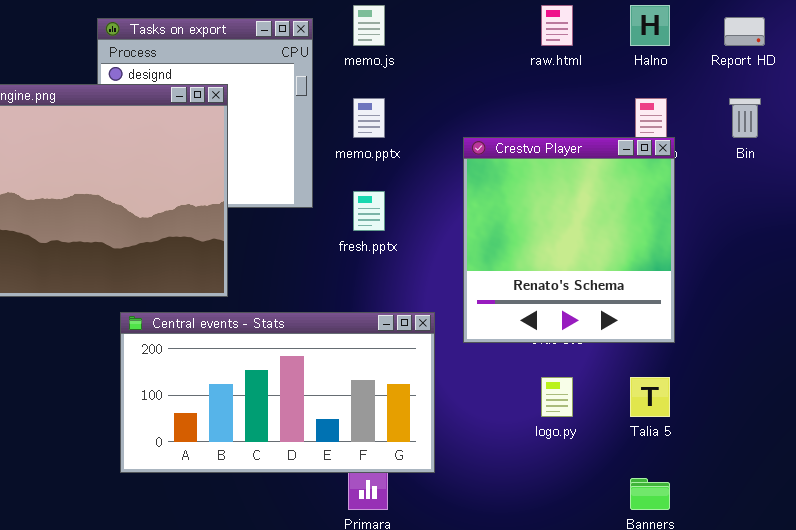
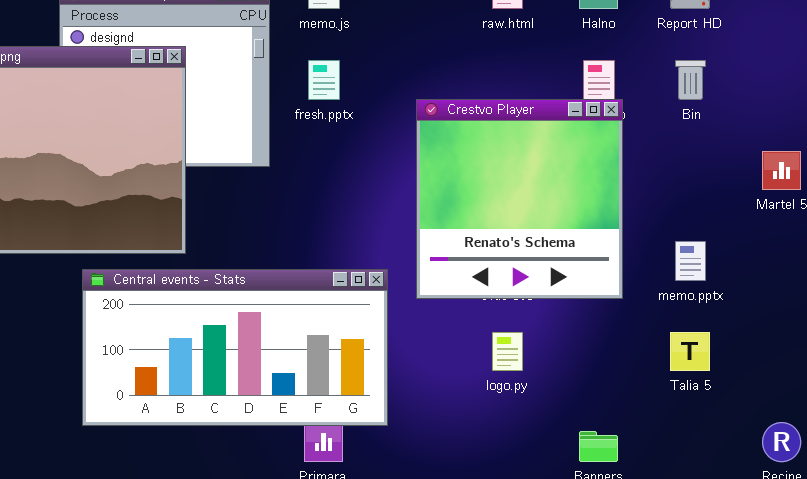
memo.pptx: [353,98,385,138] -> [675,241,706,281], moved
fresh.pptx: [353,191,385,231] -> [308,60,340,100], moved
Talia 5: [630,377,670,417] -> [670,332,710,371], moved

